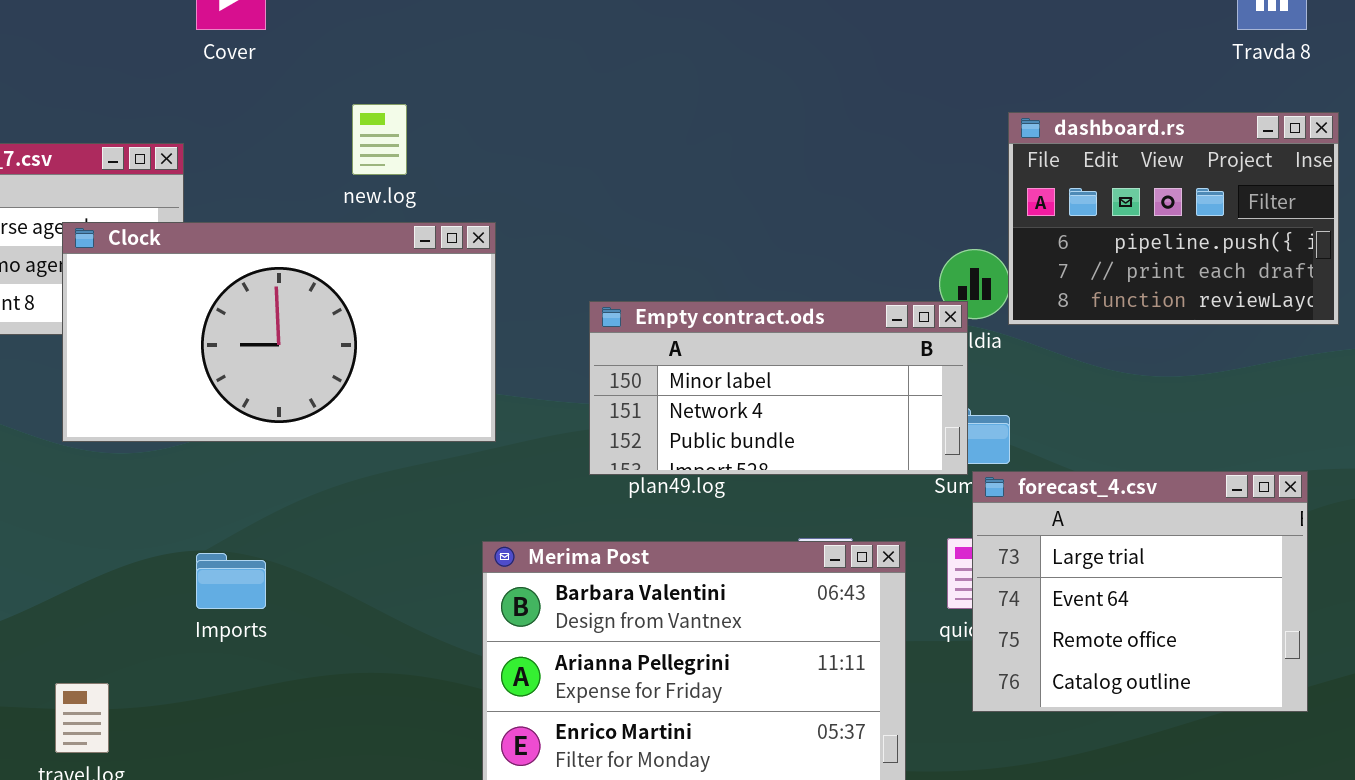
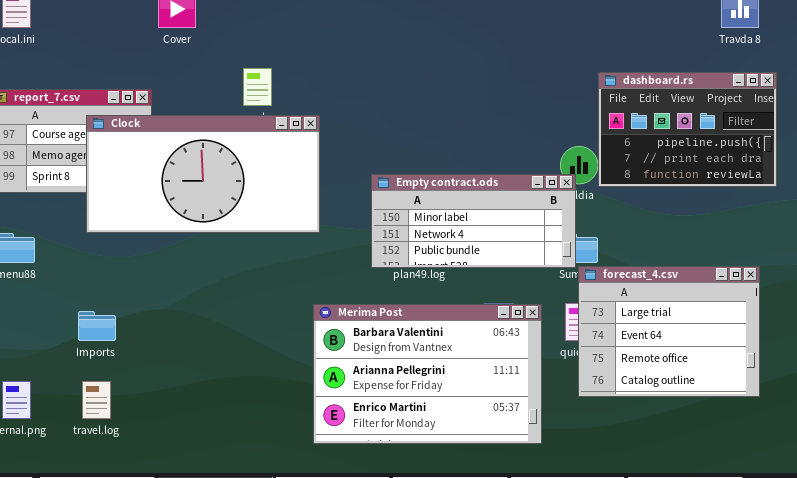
Clock: [62,222,496,442] -> [86,115,320,233], moved
Imports: [196,553,266,609] -> [78,311,116,341], moved

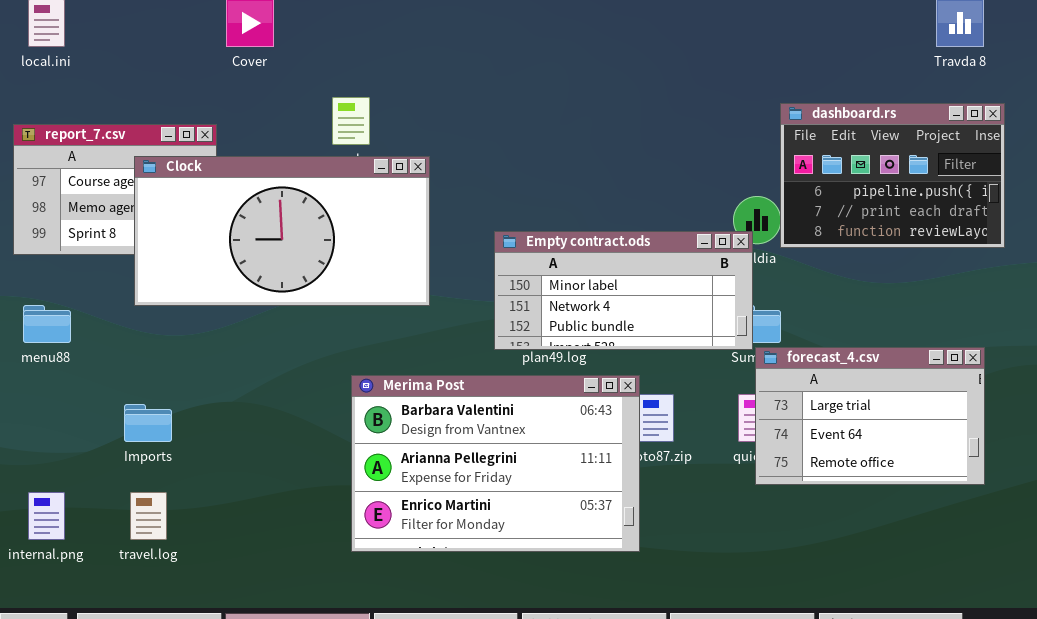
forecast_4.csv: [578,266,760,397] -> [755,347,985,485], resized
Merima Post: [313,304,542,444] -> [351,375,640,552], moved

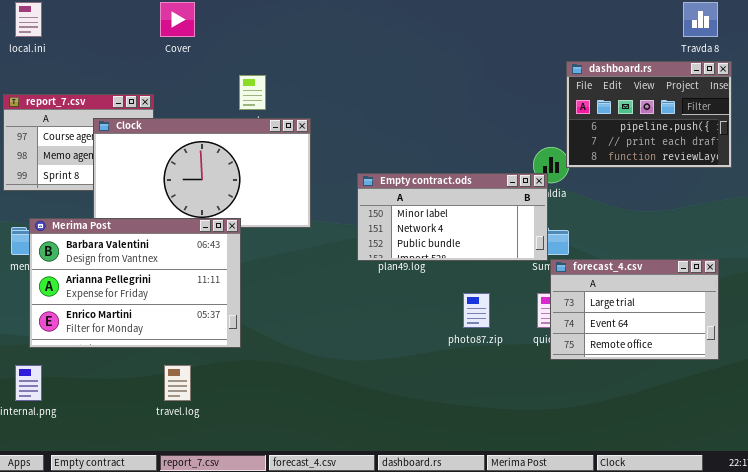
dashboard.rs: [780,103,1005,248] -> [566,61,732,168], moved
Merima Post: [351,375,640,552] -> [29,218,241,348], moved
travel.log: [130,492,167,540] -> [164,365,191,401], moved

